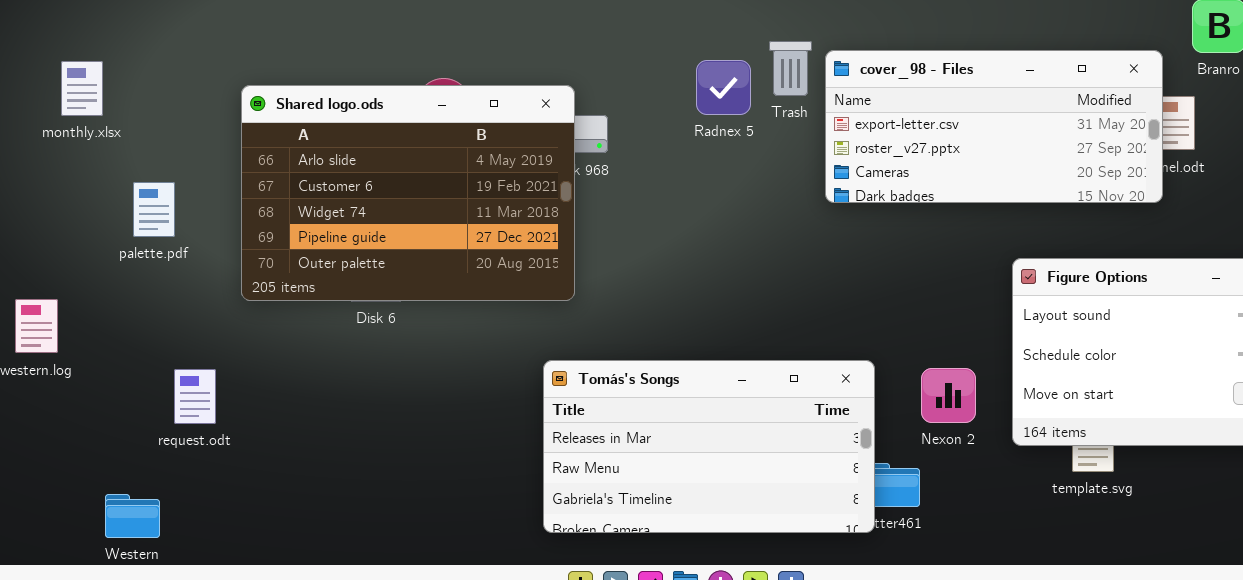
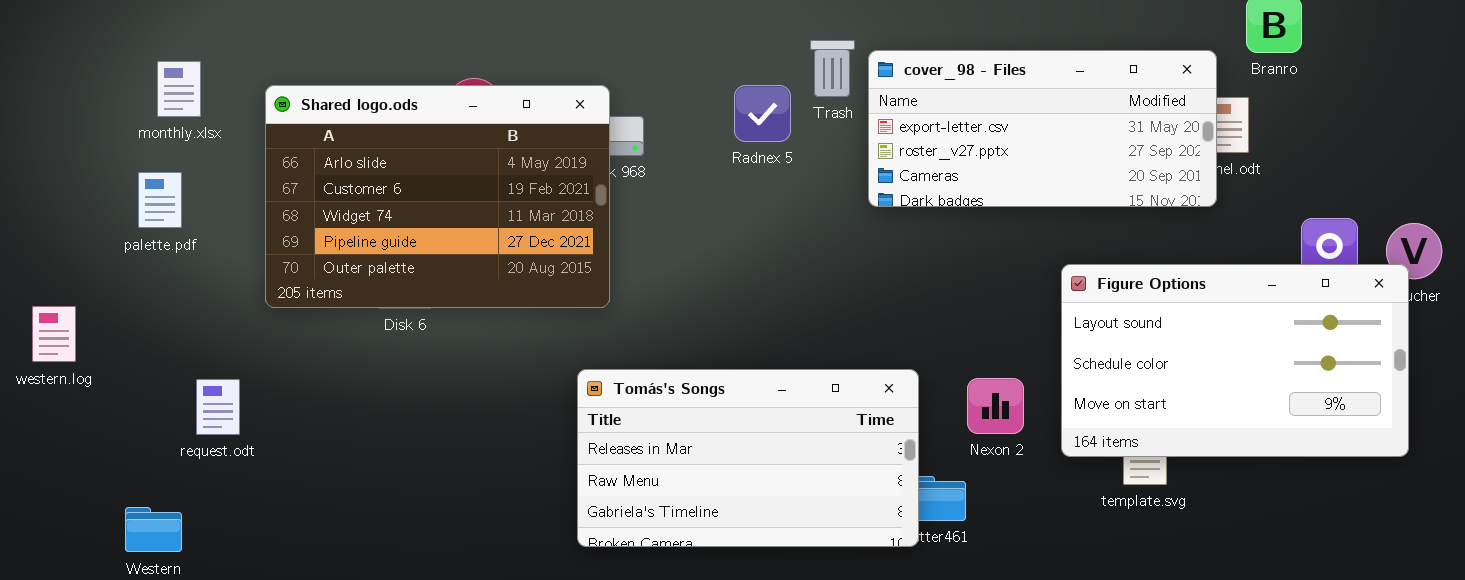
Radnex 5: [696,60,751,115] -> [734,85,791,142], moved
monthly.xlsx: [61,61,103,116] -> [157,61,201,117], moved
palette.pdf: [133,182,175,237] -> [138,172,182,228], moved

